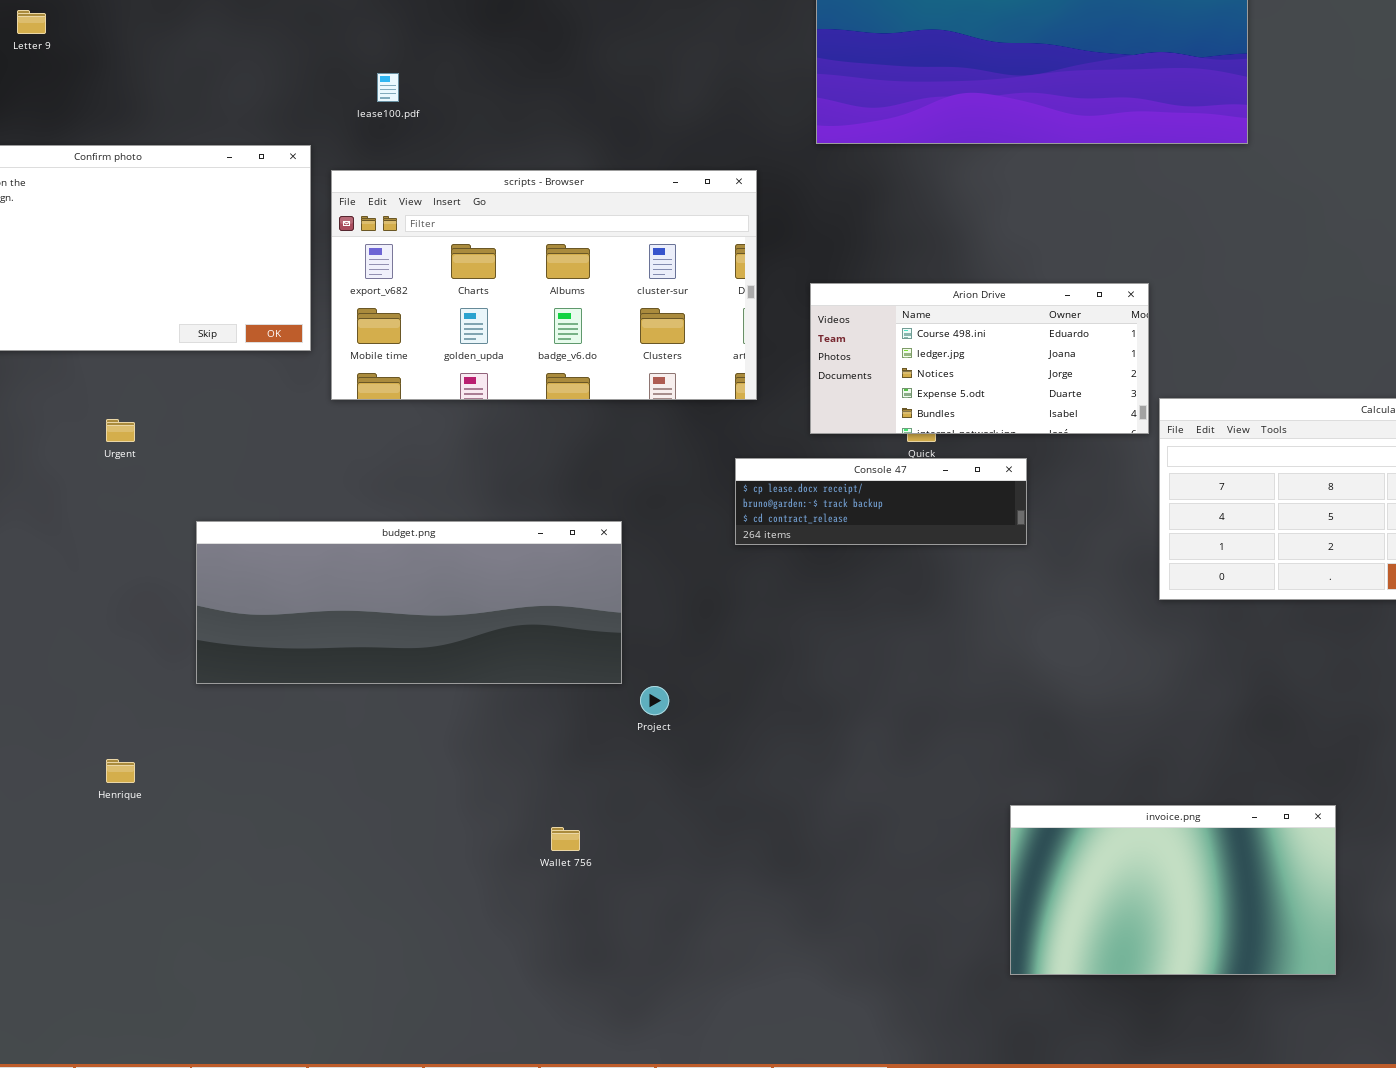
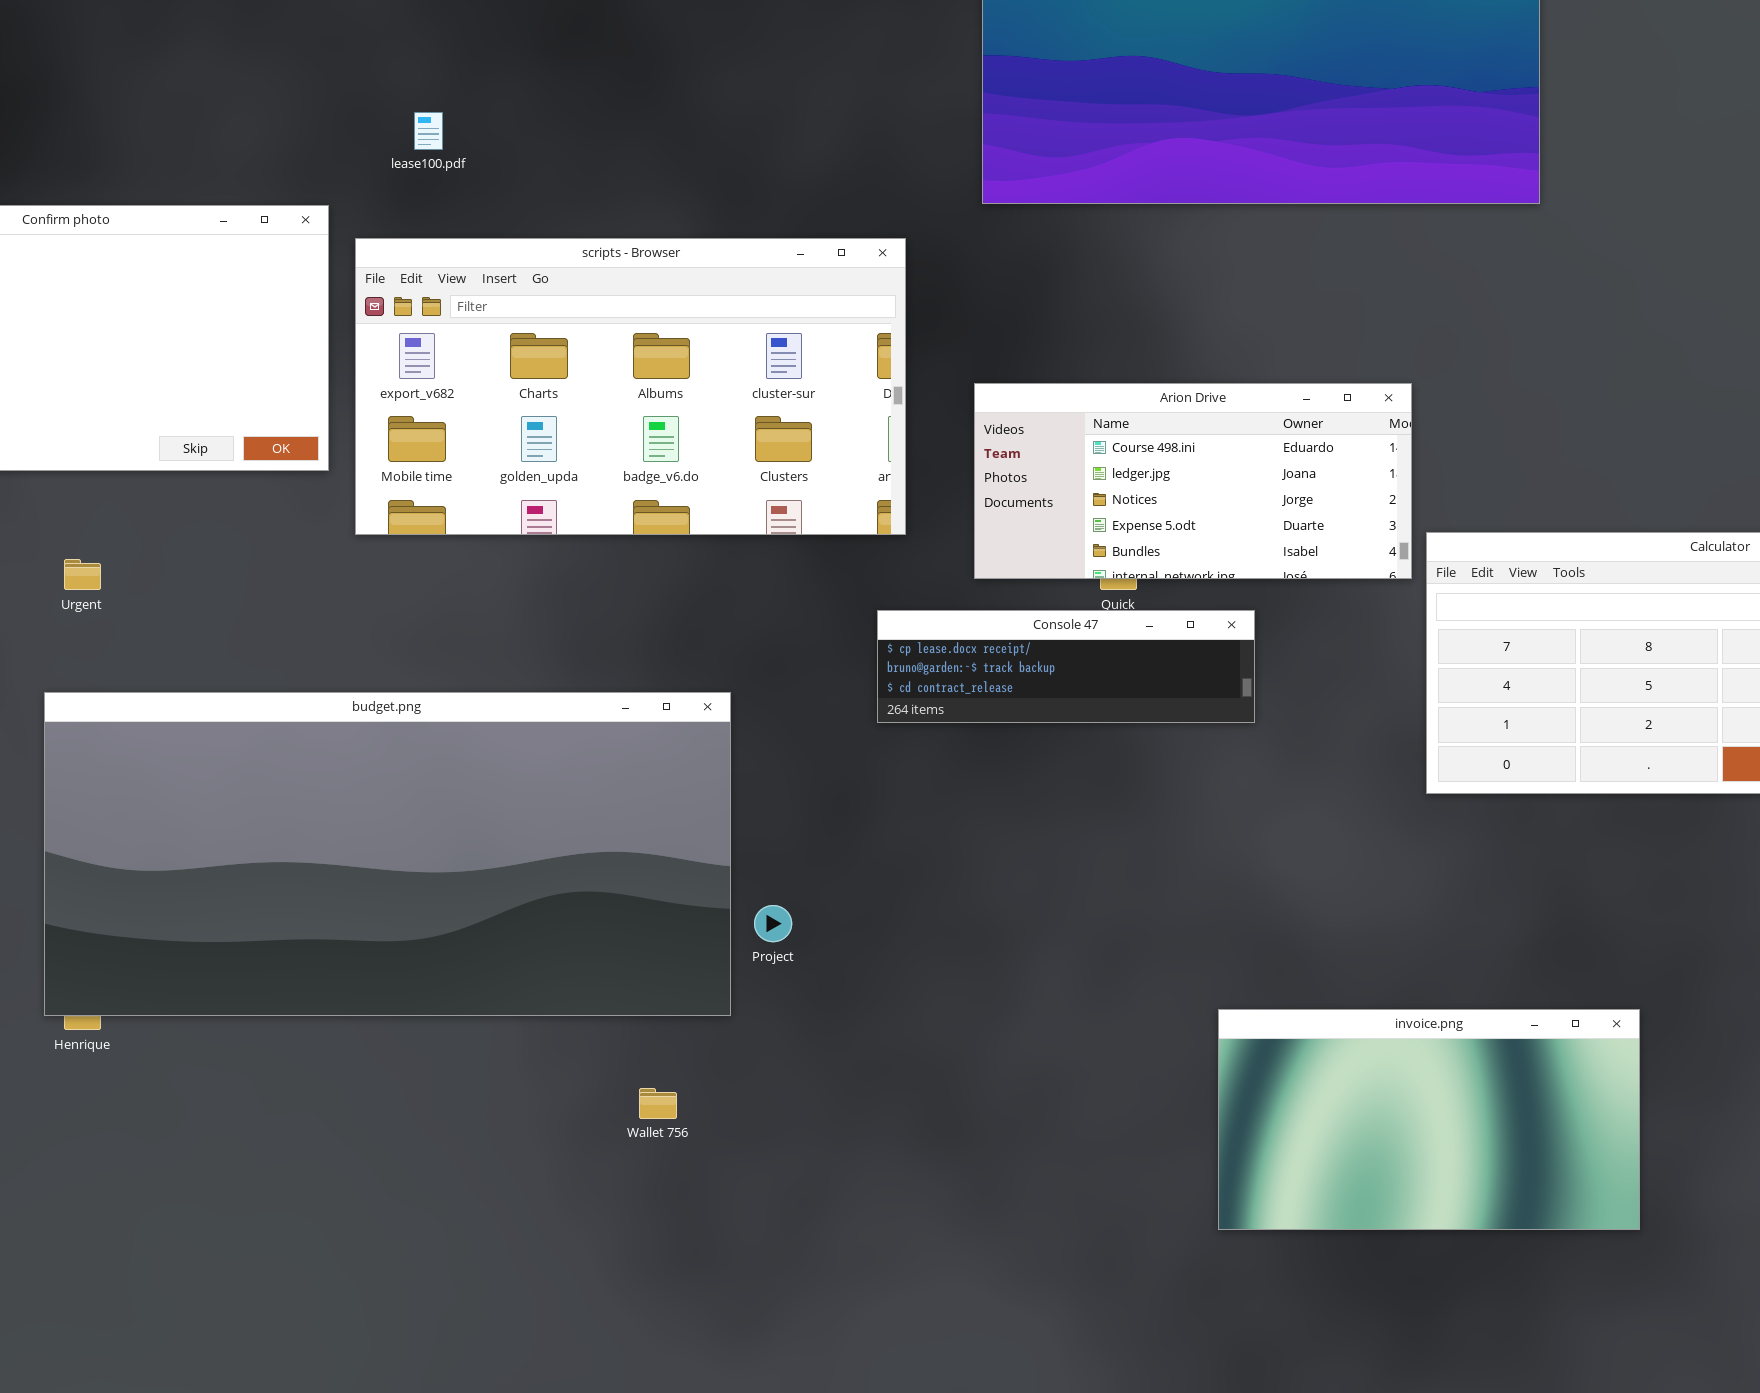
budget.png: [196,521,622,684] -> [44,692,731,1016], resized
invoice.png: [1010,805,1336,975] -> [1218,1009,1640,1230], moved

